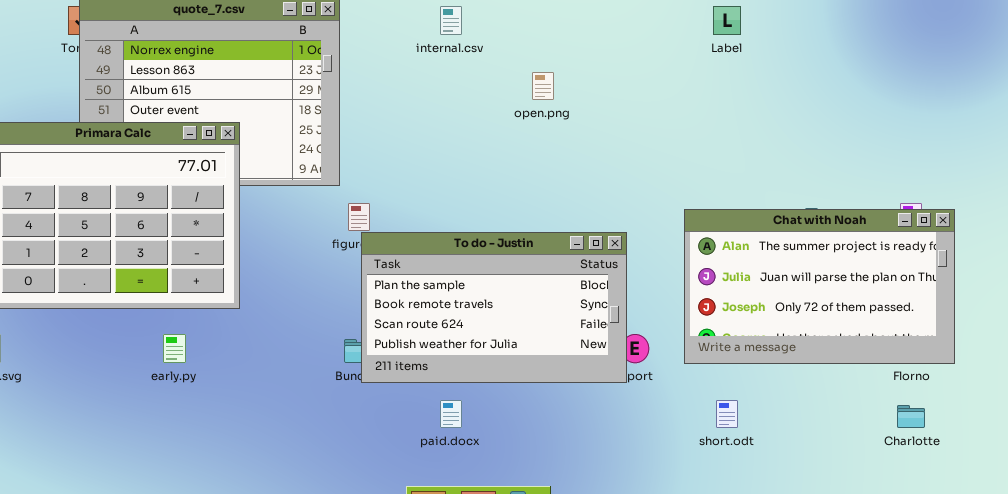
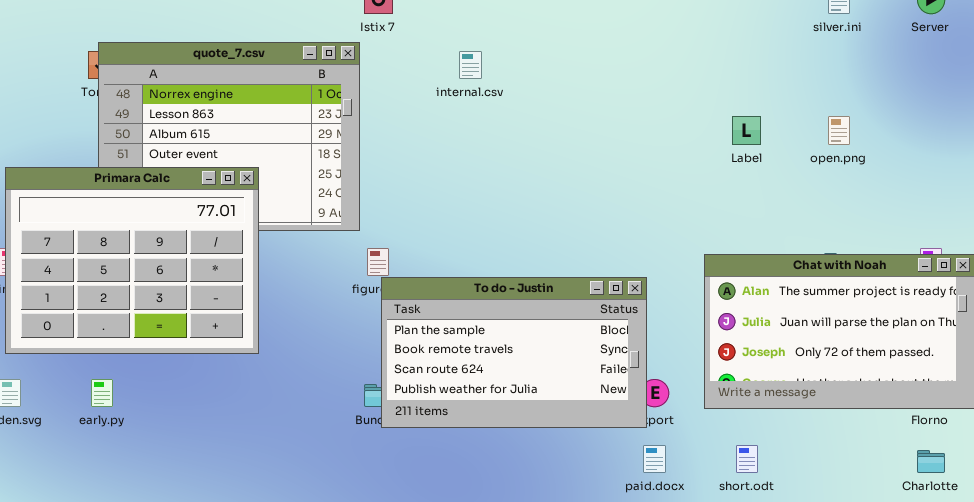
Label: [713,6,741,35] -> [732,116,761,145], moved
open.png: [532,72,554,100] -> [828,116,850,145], moved
early.py: [163,334,186,363] -> [91,379,113,407], moved
paid.docx: [440,400,462,428] -> [643,445,666,473], moved

